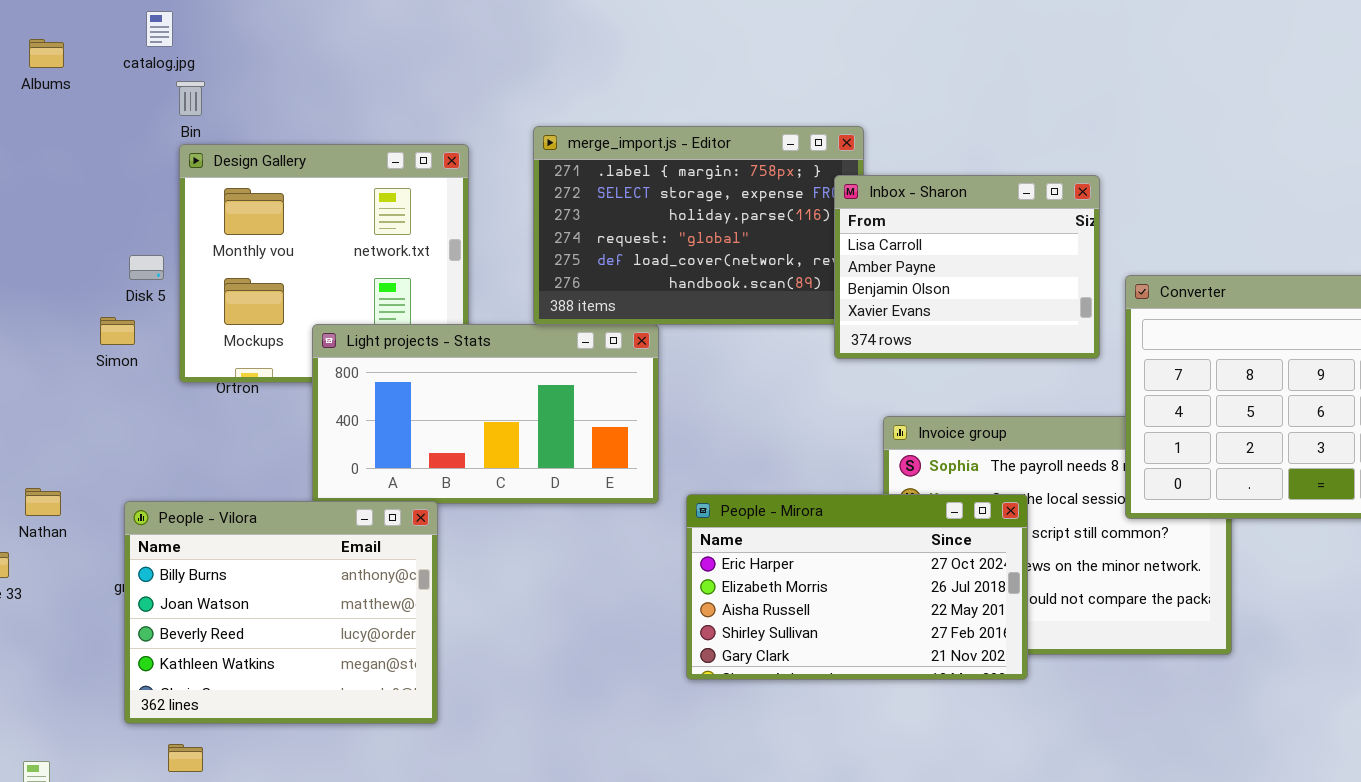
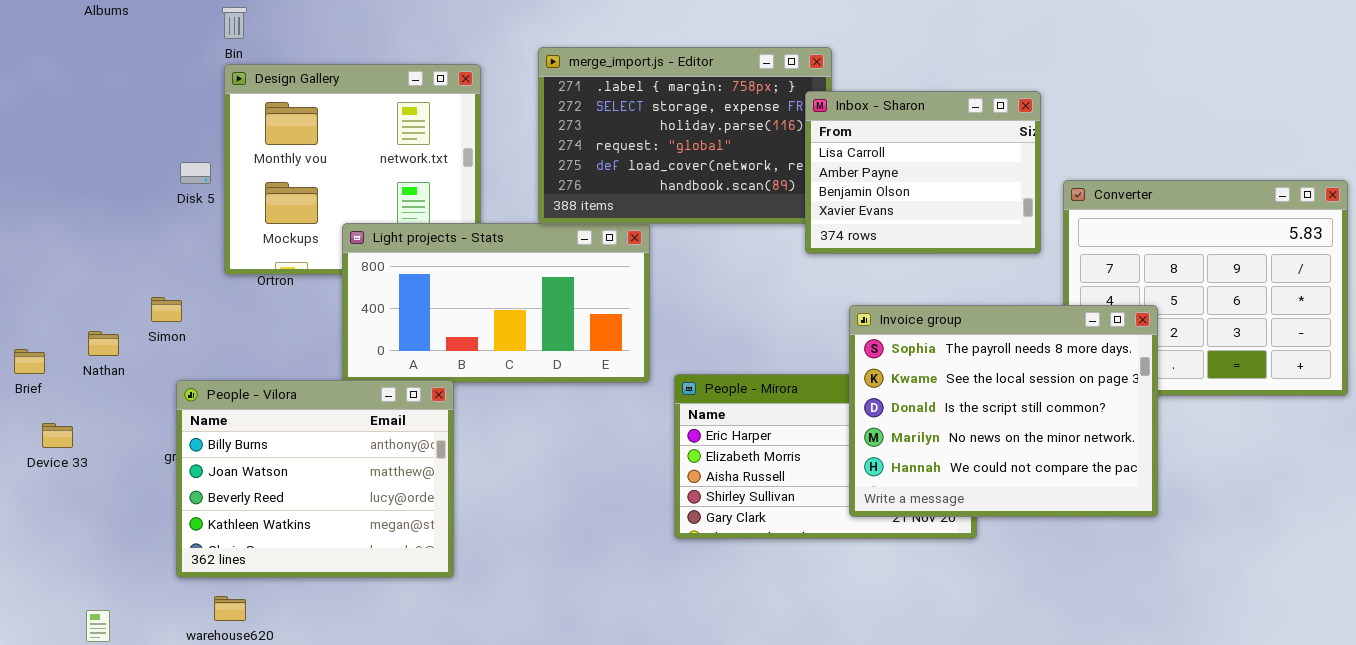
Simon: [100,317,135,345] -> [151,297,182,322], moved
Invoice group: [883,416,1232,655] -> [849,305,1158,517], raised
Nathan: [25,488,61,516] -> [88,331,119,356], moved

